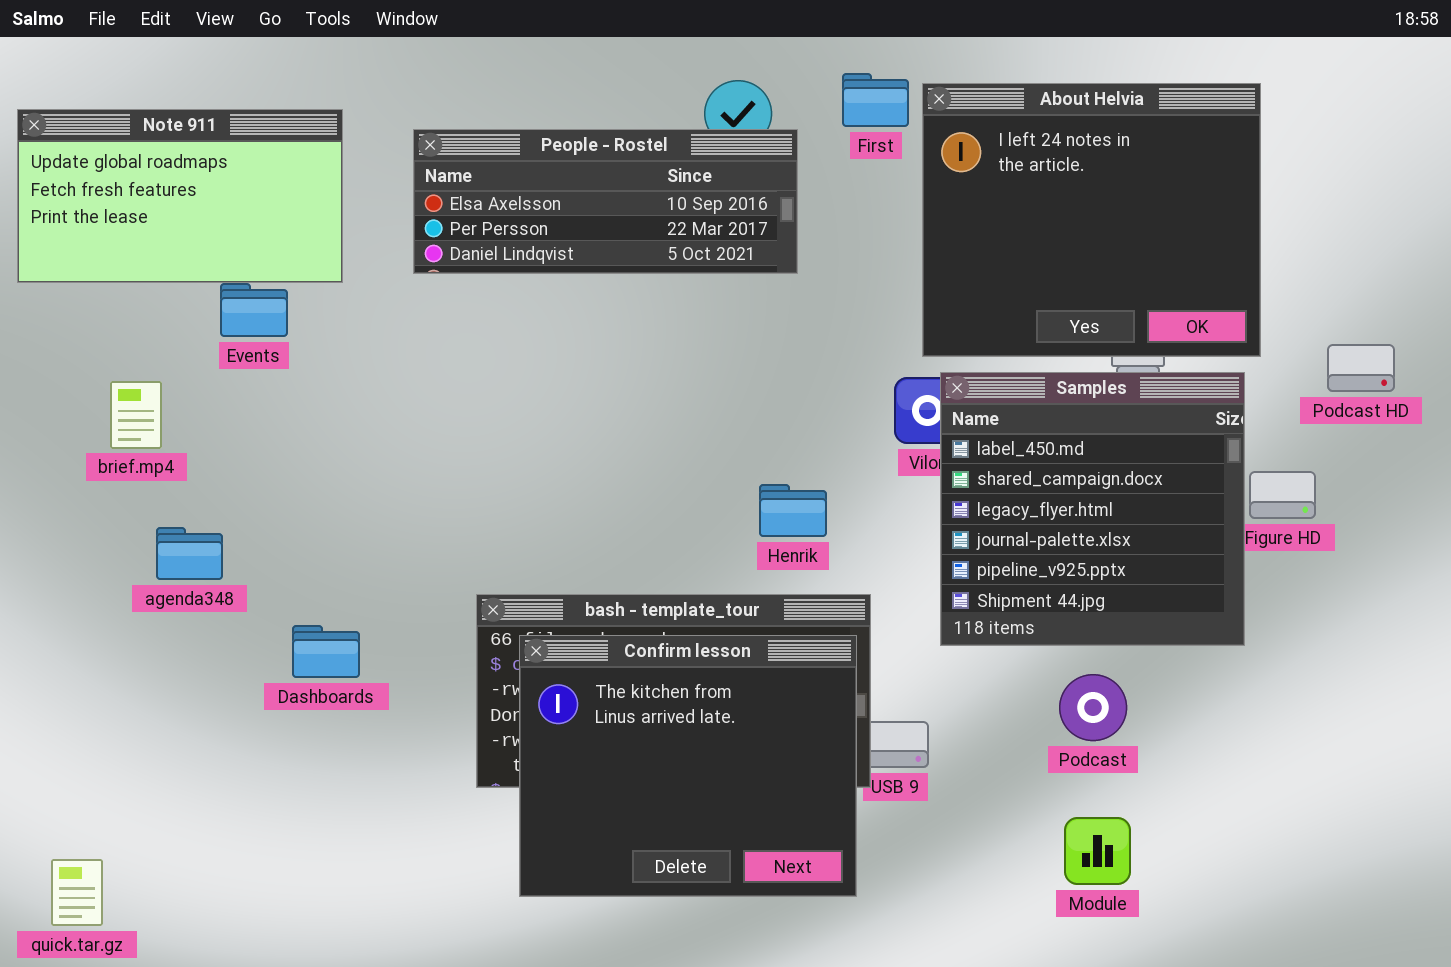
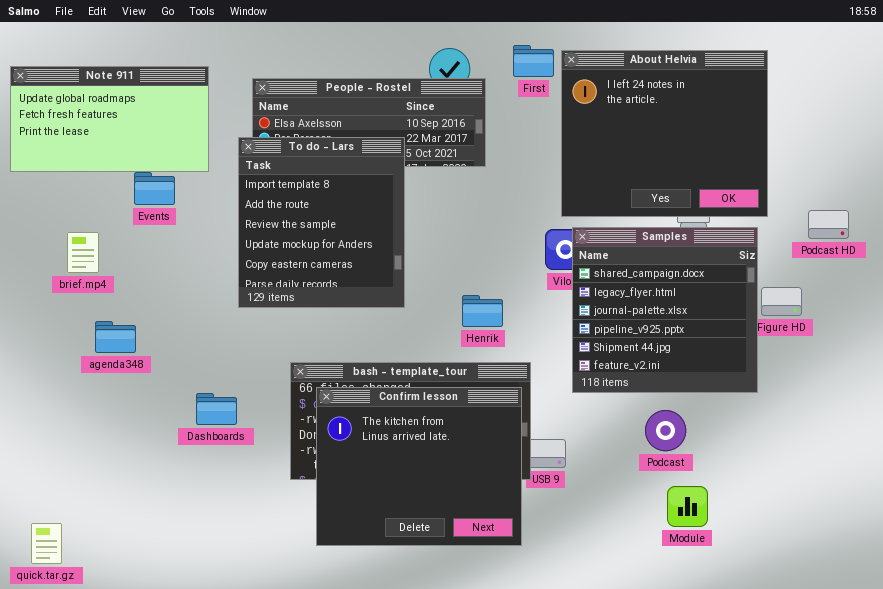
To do - Lars: none -> [238,137,405,308], opened
Samples: [940,372,1245,646] -> [572,227,758,393], scrolled down 1 row
Dashboards: [292,625,360,678] -> [196,393,237,425], moved
Module: [1064,817,1131,885] -> [667,486,708,527], moved

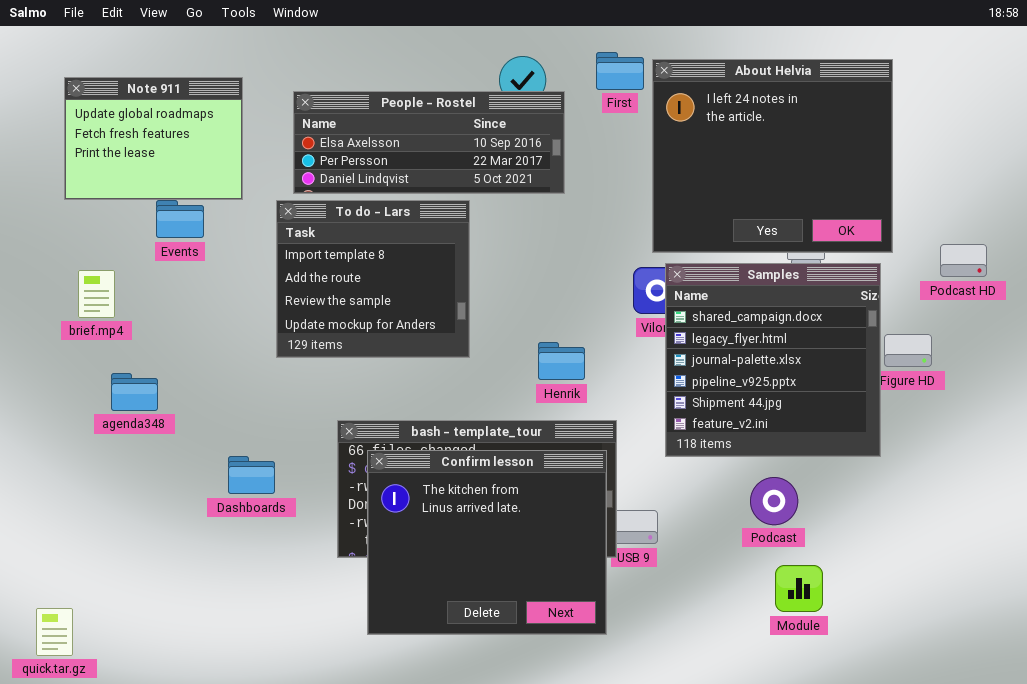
Note 911: [10,66,209,172] -> [64,77,243,200], resized
To do - Lars: [238,137,405,308] -> [276,200,470,358], resized

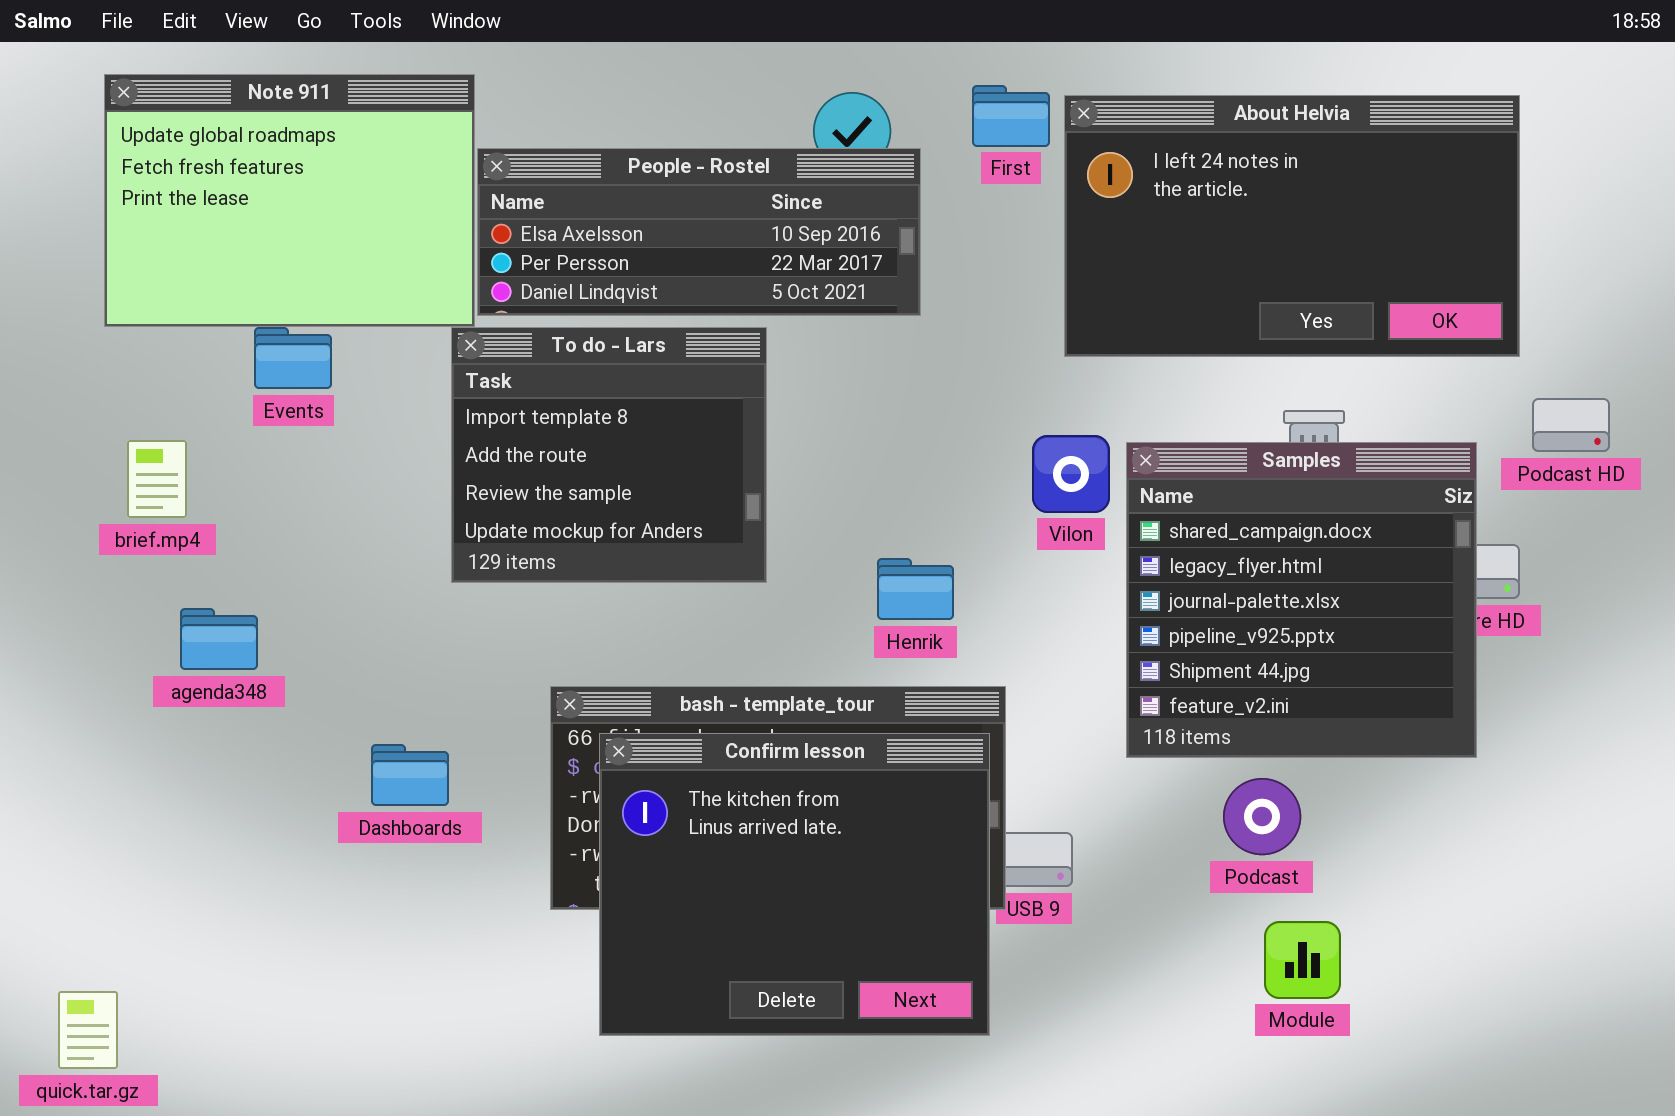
About Helvia: [652,59,893,253] -> [1064,95,1520,357], resized
Note 911: [64,77,243,200] -> [104,74,475,327], resized
Samples: [665,263,881,457] -> [1126,442,1477,758], moved

